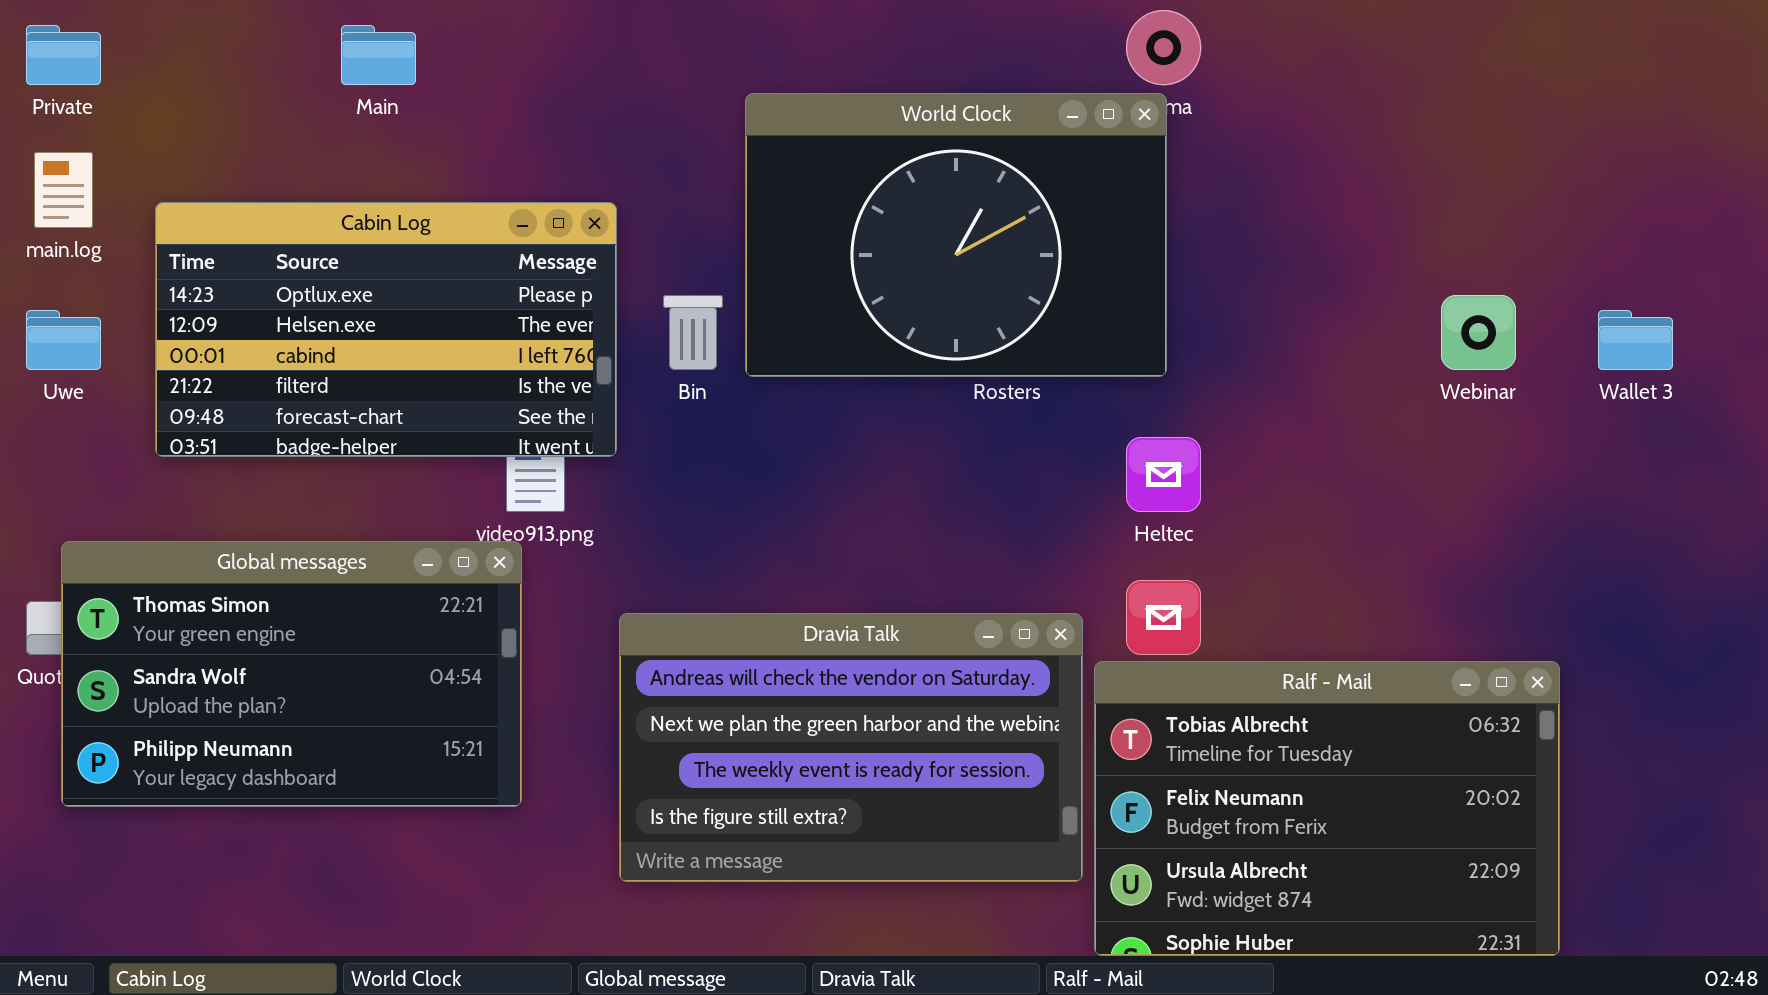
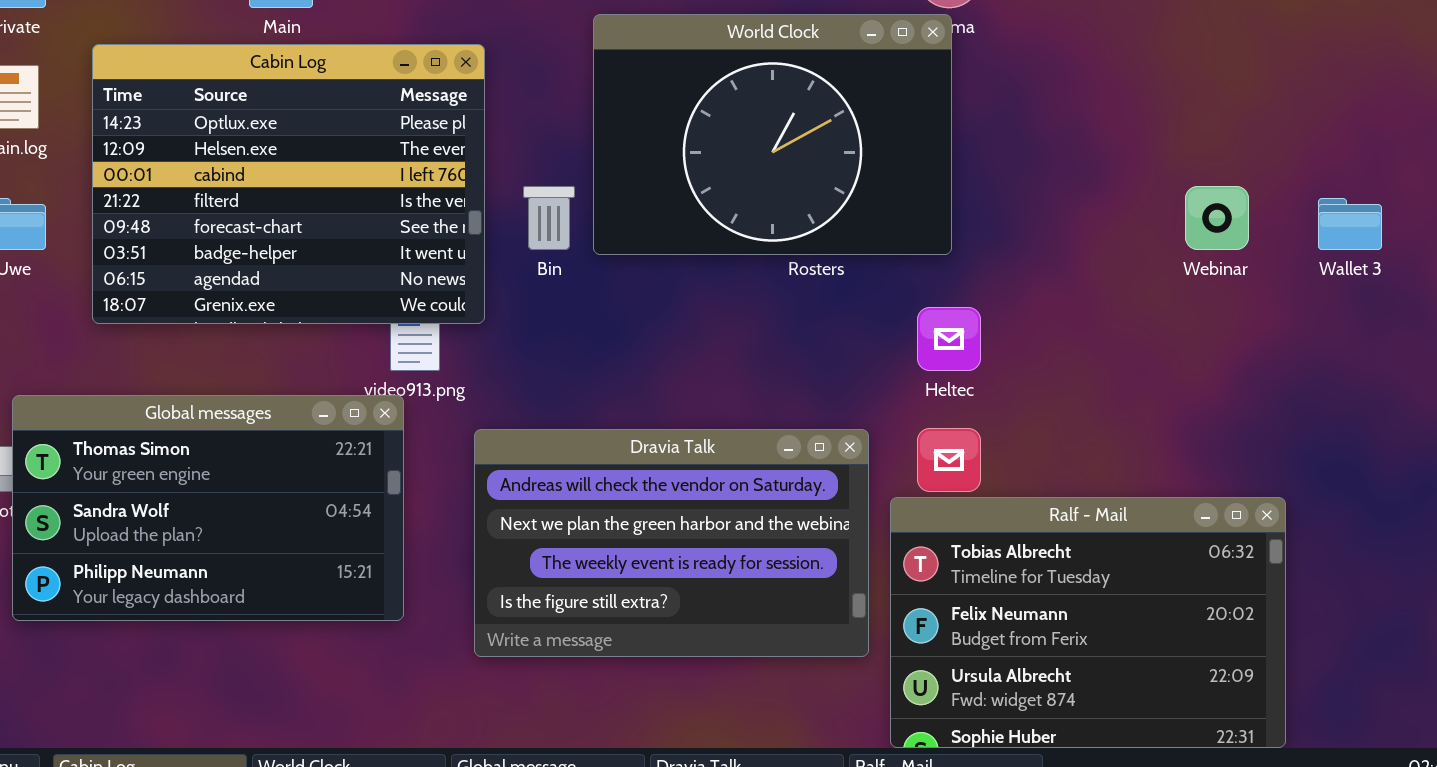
Cabin Log: [155,202,617,457] -> [92,44,485,324], resized
Dravia Talk: [619,613,1083,882] -> [474,429,869,657], moved

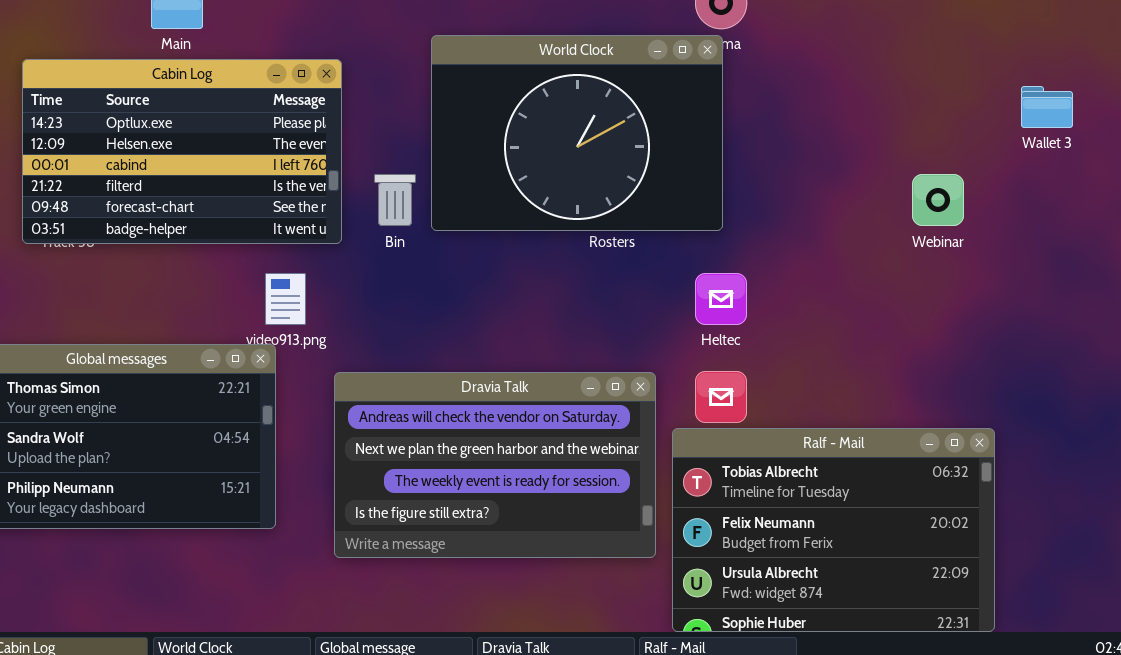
Cabin Log: [92,44,485,324] -> [22,59,342,244], resized
Wallet 3: [1318,198,1382,250] -> [1021,86,1073,128], moved

